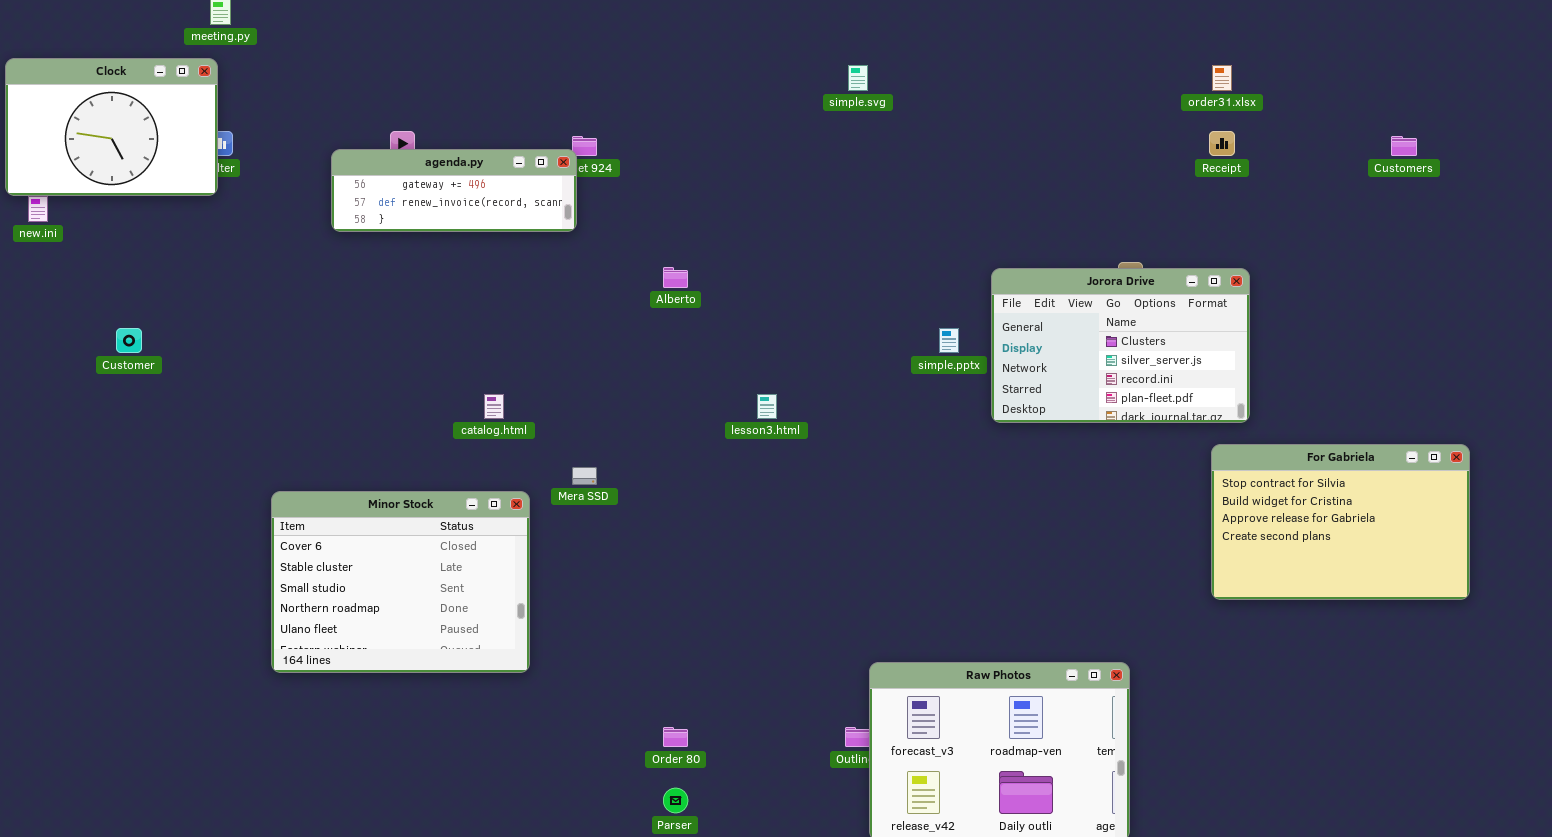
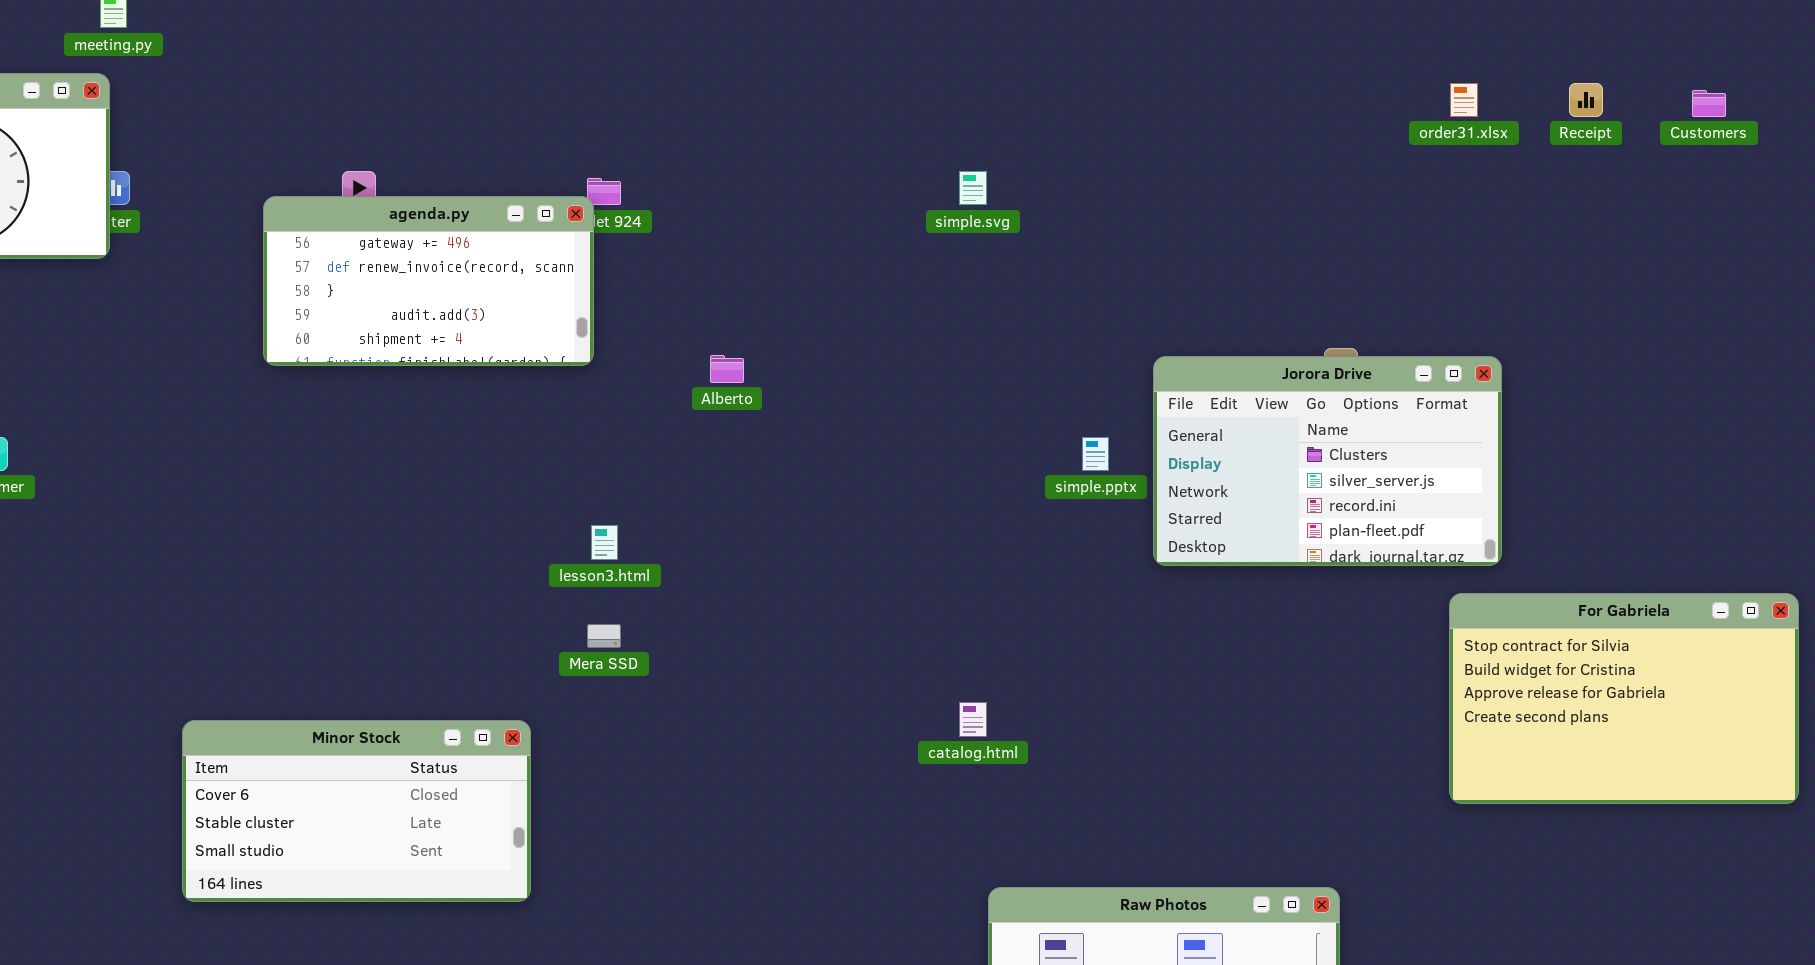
simple.svg: [848,65,868,91] -> [959,171,987,205], moved
Receipt: [1209,131,1235,156] -> [1569,83,1603,117], moved
Customers: [1391,136,1417,156] -> [1692,90,1726,117], moved
agenda.py: [331,149,577,232] -> [263,196,594,366], resized
catalog.html: [484,394,504,419] -> [959,702,987,737], moved
lesson3.html: [757,394,777,419] -> [591,525,618,560], moved
Minor Stock: [271,491,530,673] -> [182,720,531,902], resized

